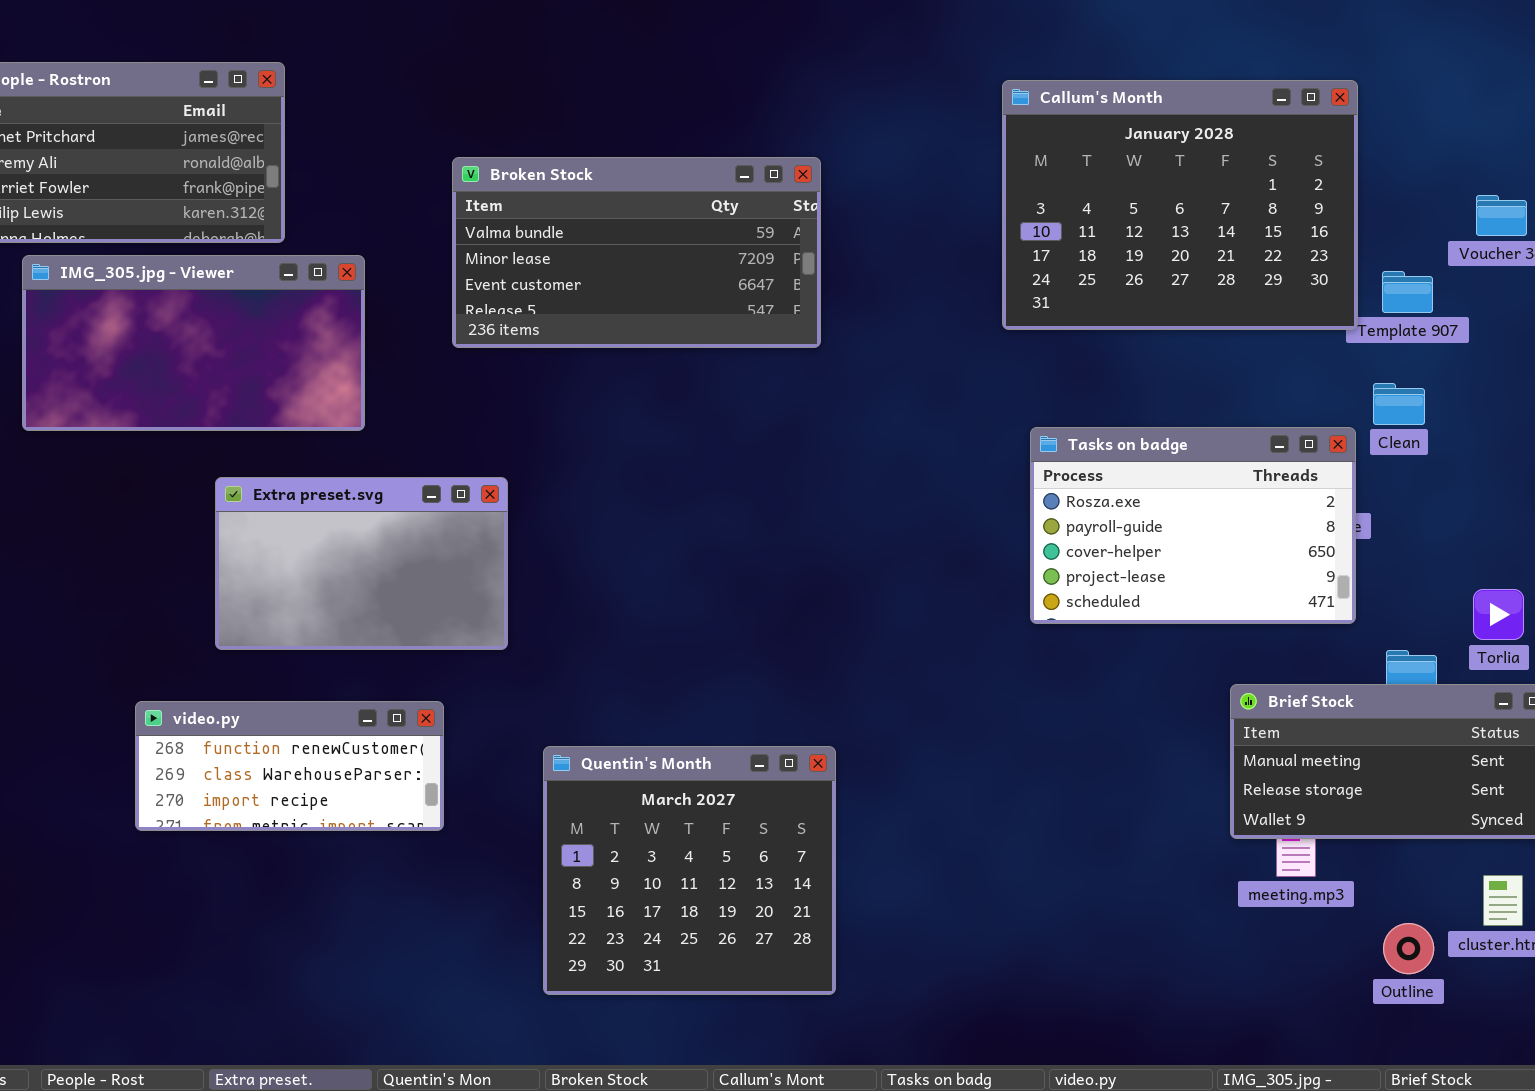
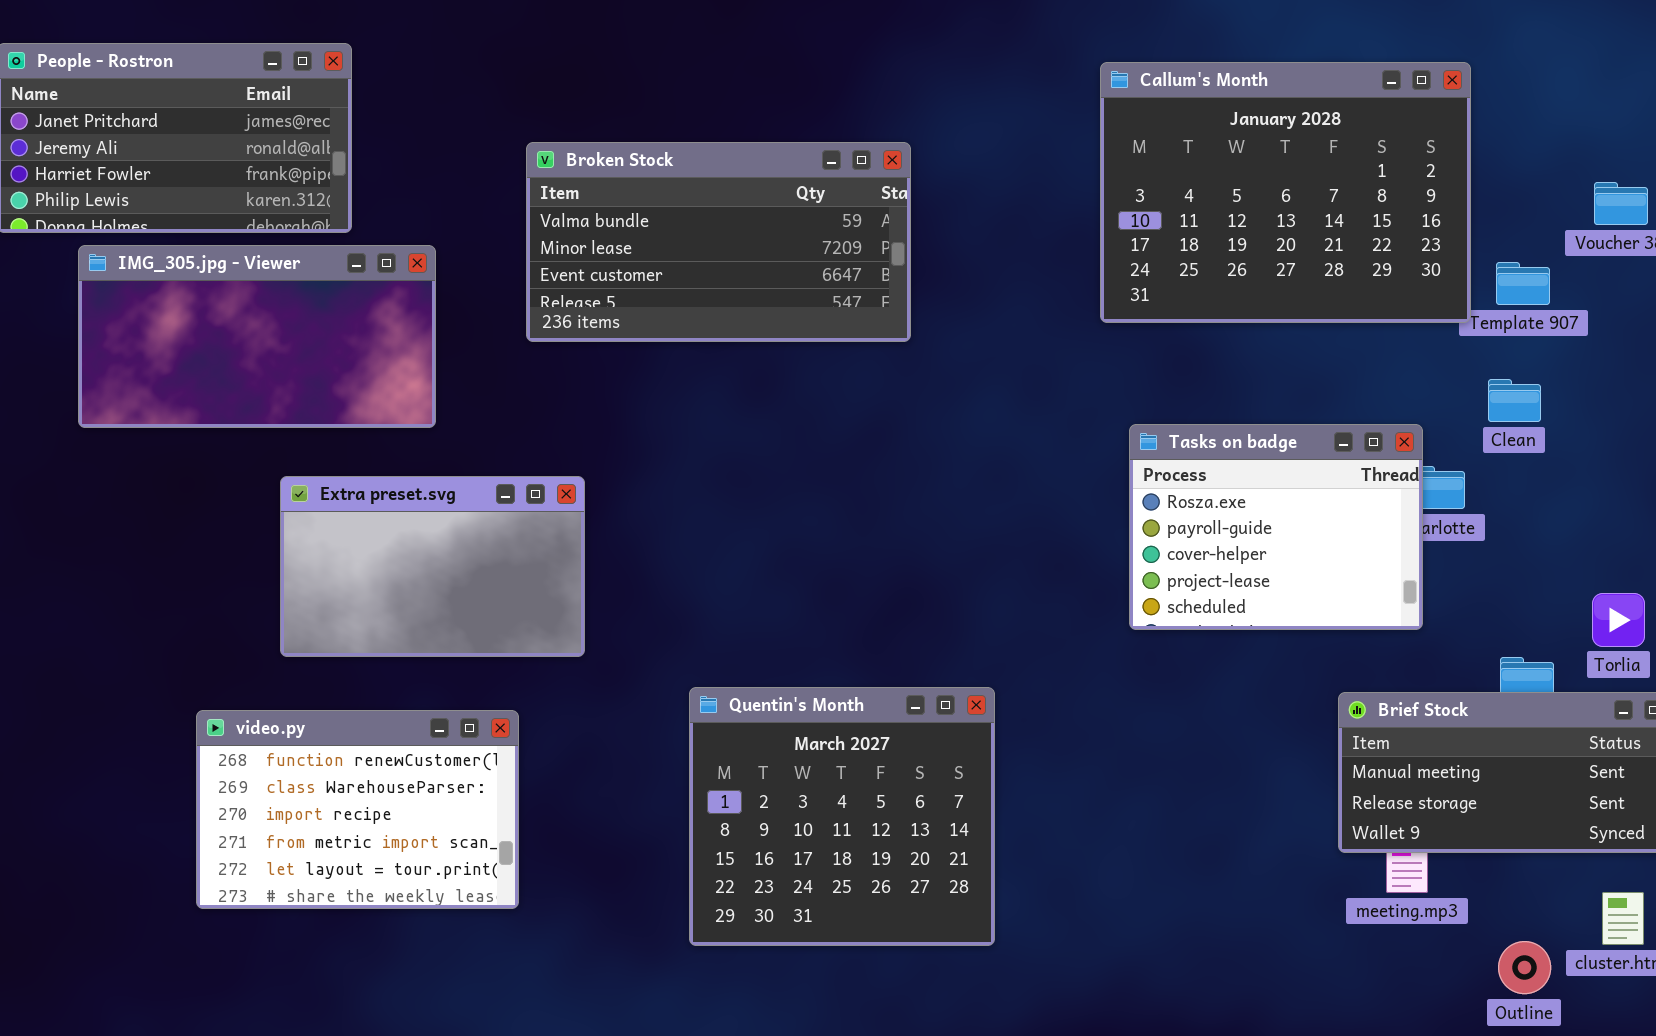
Tasks on badge: [1030,427,1356,624] -> [1129,424,1423,630], resized
video.py: [135,701,444,831] -> [196,710,519,909], resized
Quentin's Month: [543,746,836,995] -> [689,687,995,946], moved

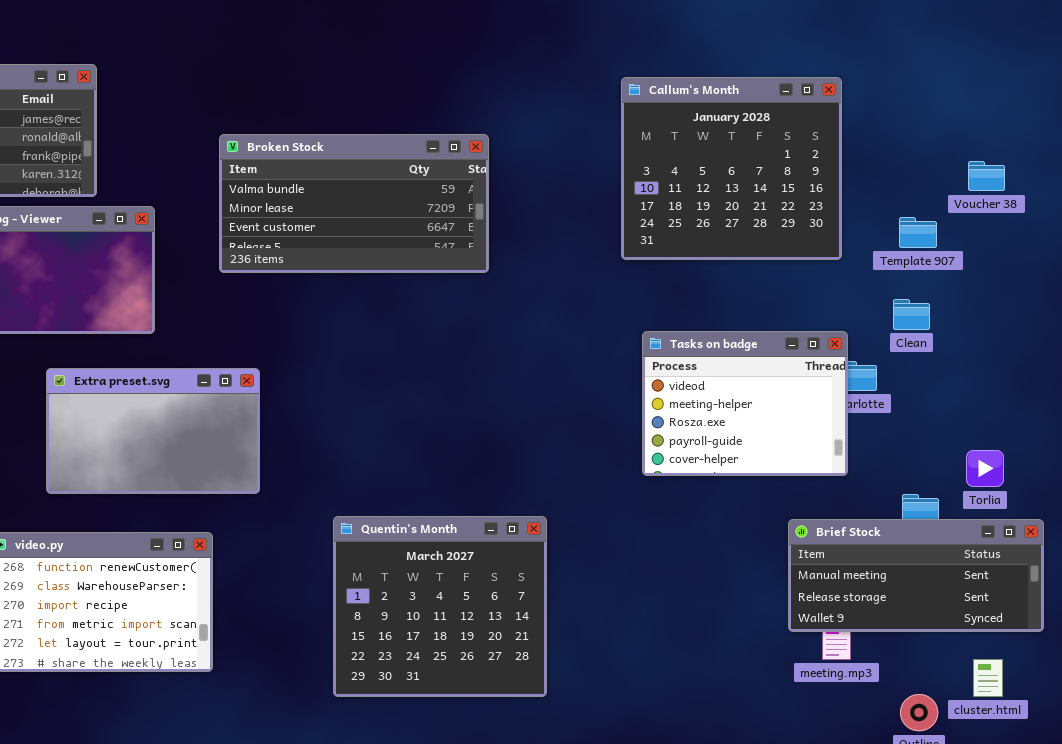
Callum's Month: [1100,62,1471,323] -> [621,77,842,260], resized
Tasks on badge: [1129,424,1423,630] -> [642,331,848,476], scrolled up 2 rows

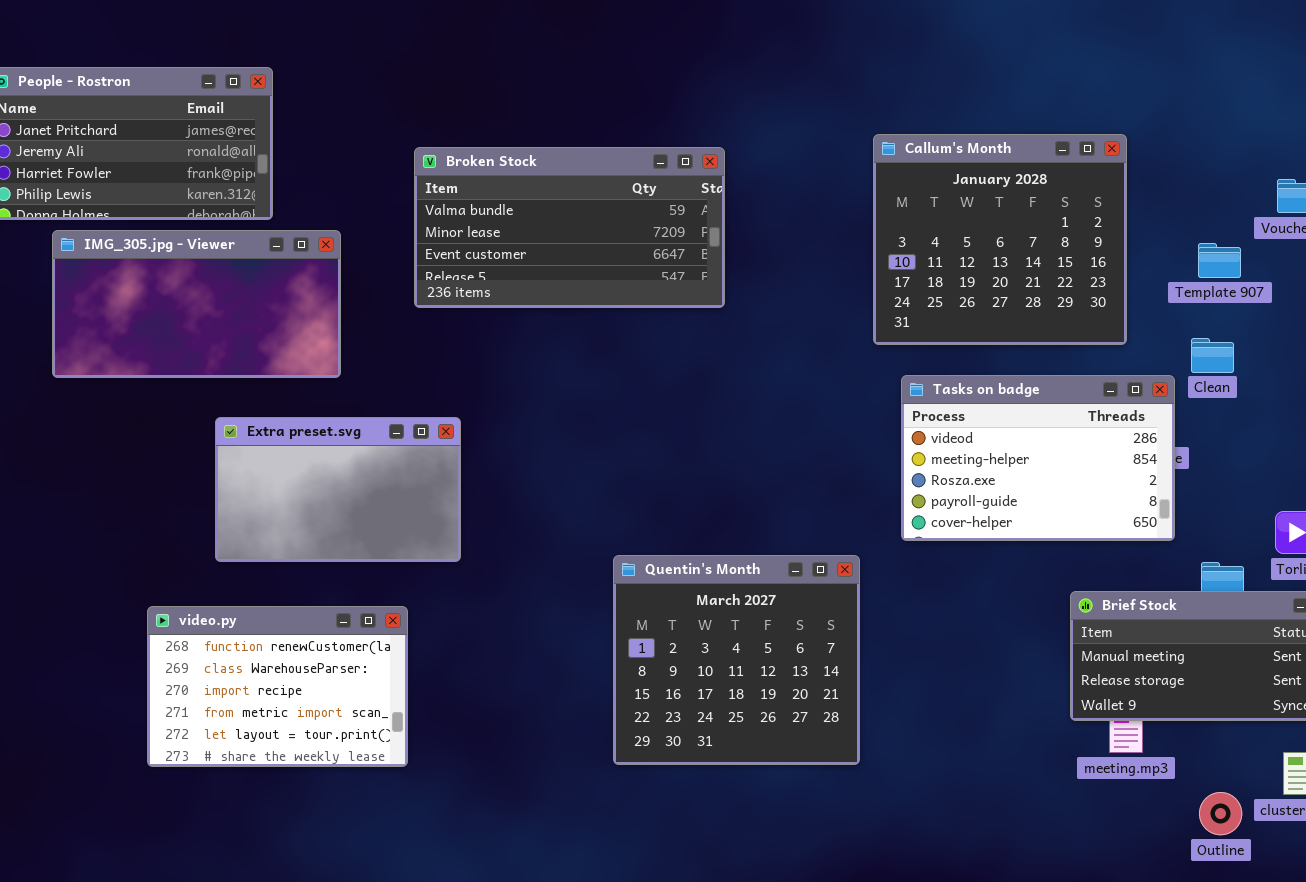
Callum's Month: [621,77,842,260] -> [873,134,1127,345], moved
Tasks on badge: [642,331,848,476] -> [901,375,1175,541], resized
Quentin's Month: [333,516,547,697] -> [613,555,860,765], moved

